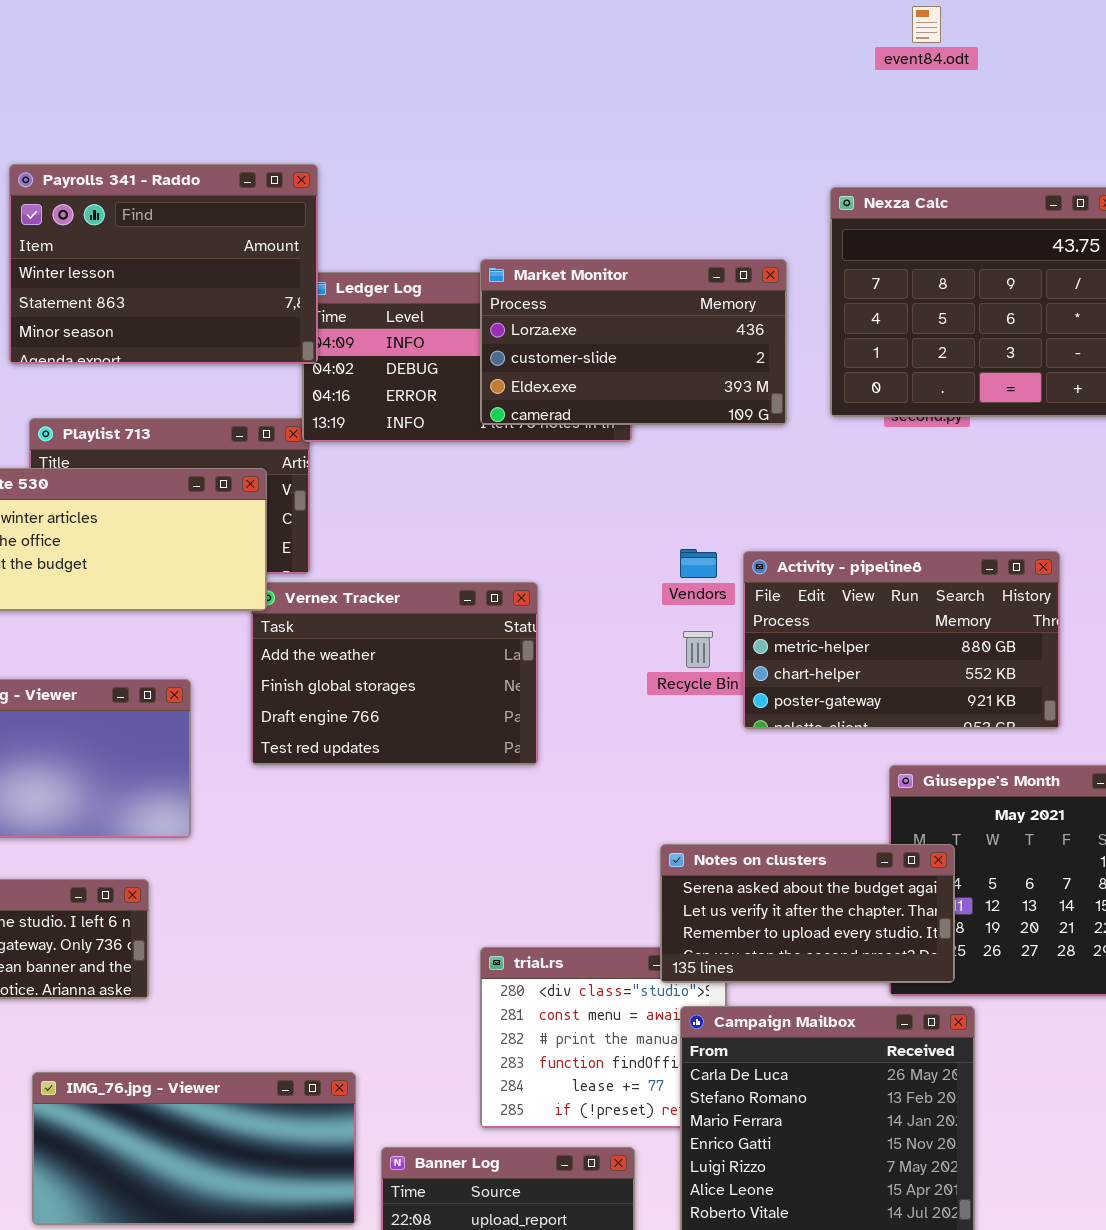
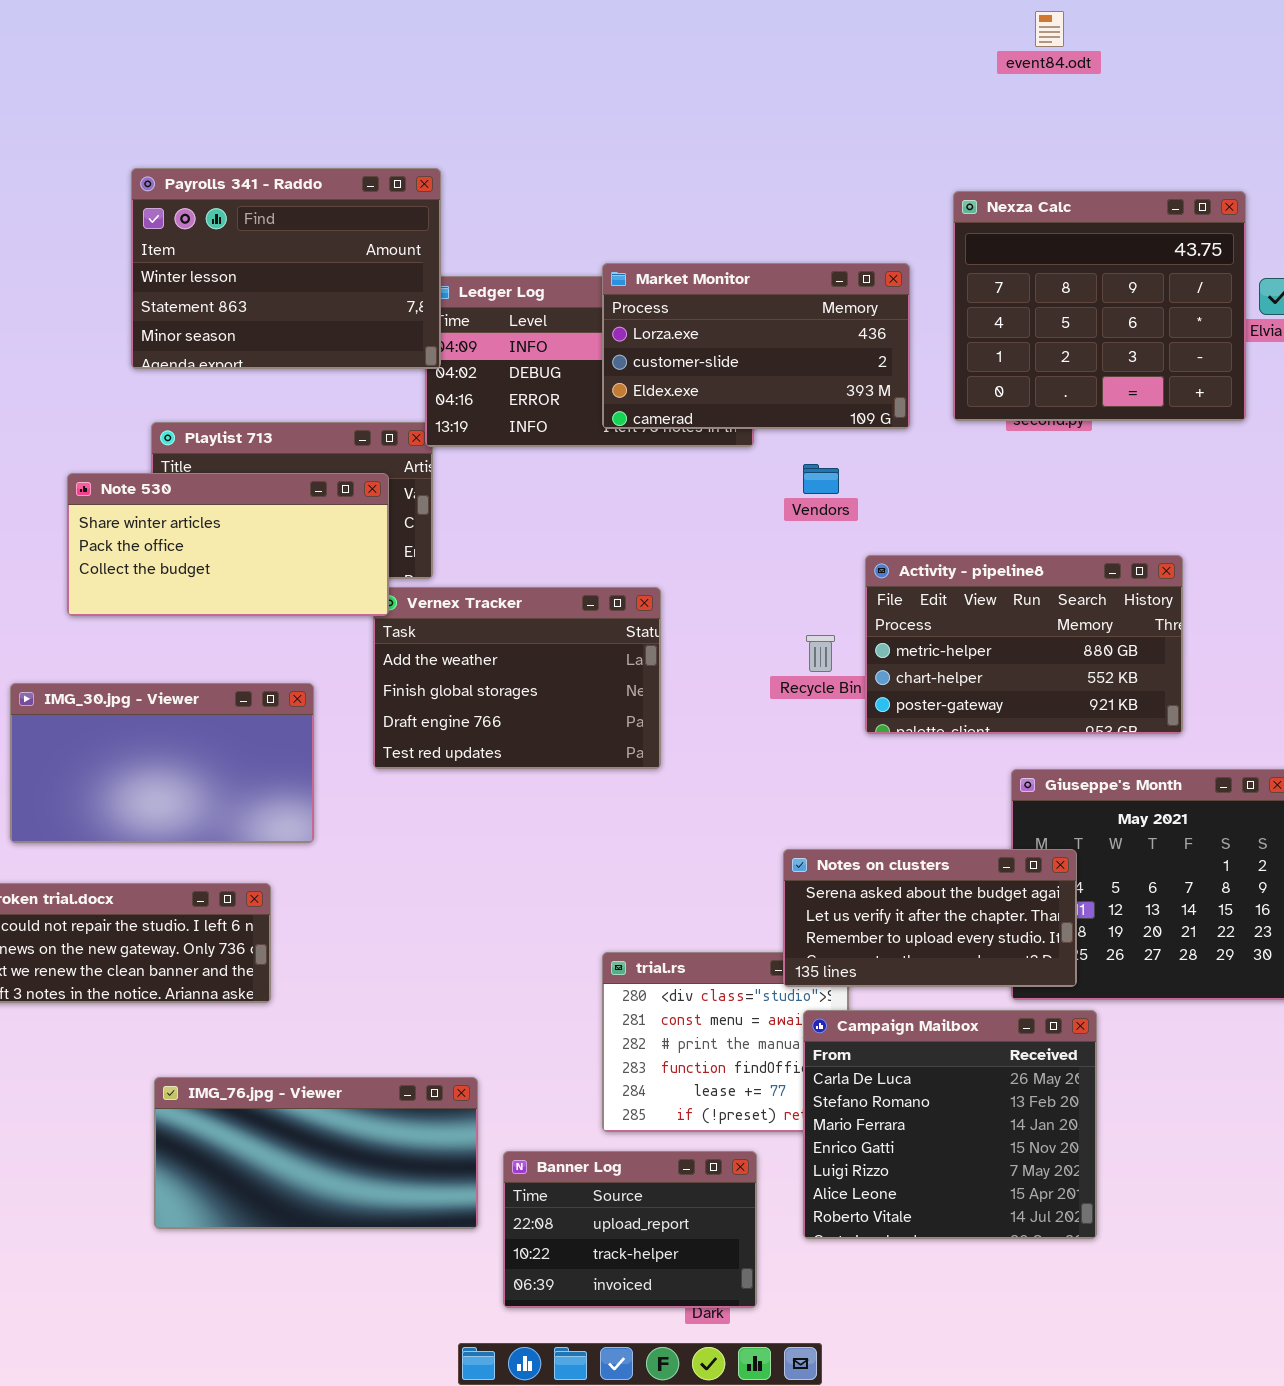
Vendors: [680,549,717,578] -> [803,464,839,494], moved

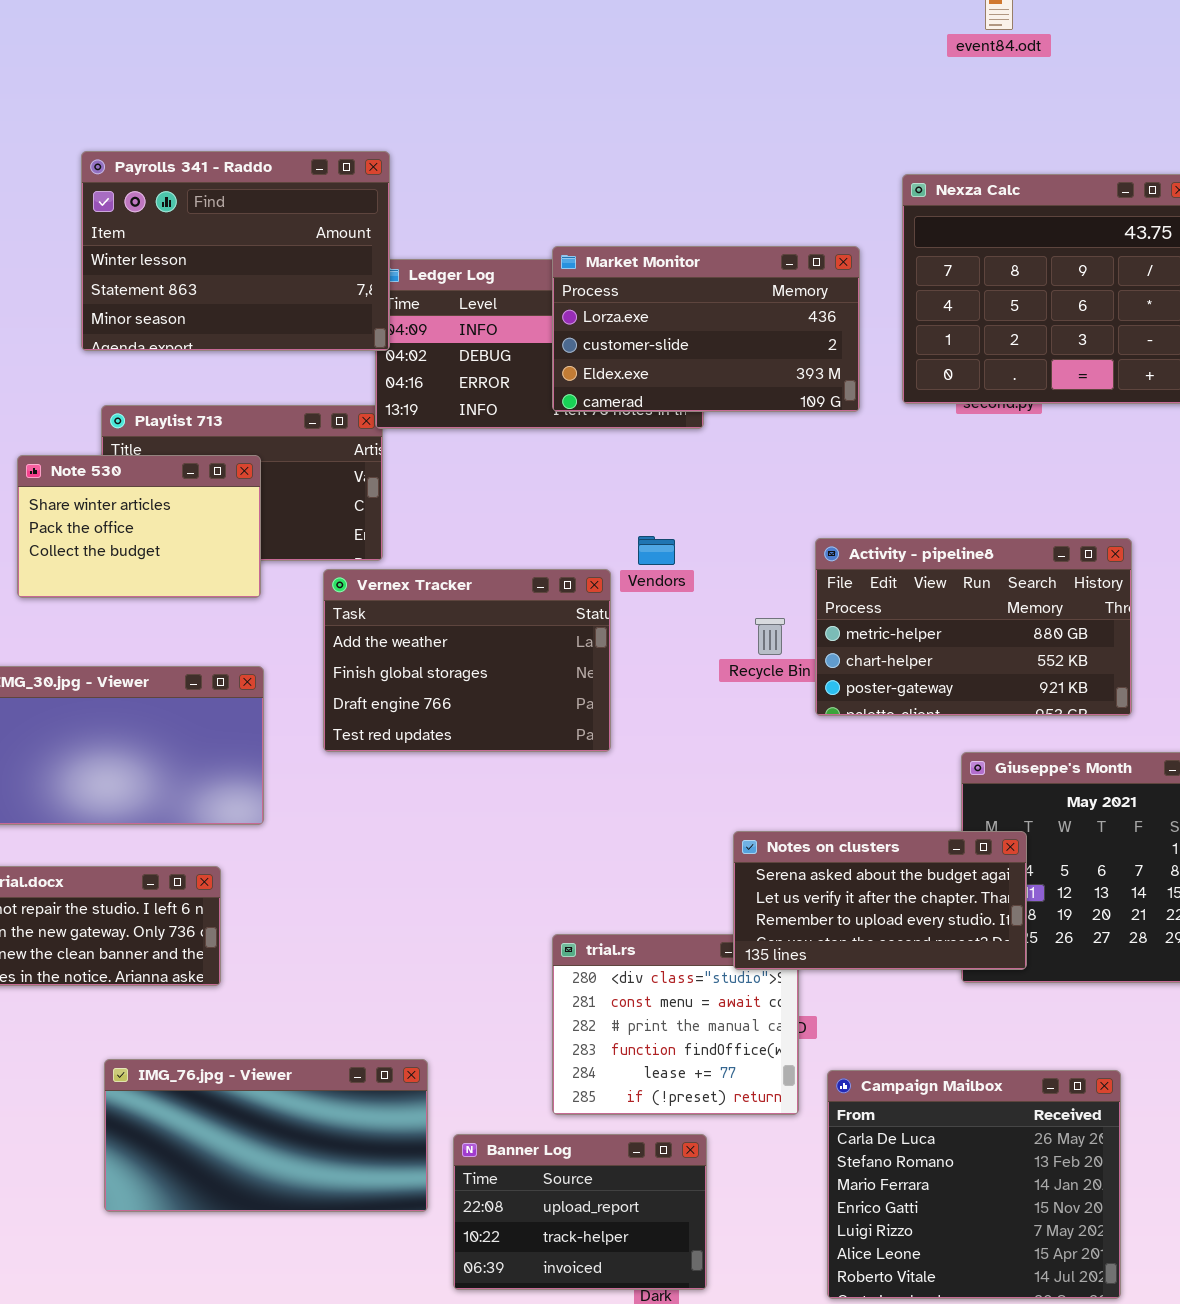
Vendors: [803,464,839,494] -> [638,536,675,565], moved
Note 530: [67,473,389,616] -> [17,455,261,598], resized
Campaign Mailbox: [803,1010,1097,1239] -> [827,1070,1121,1299], moved

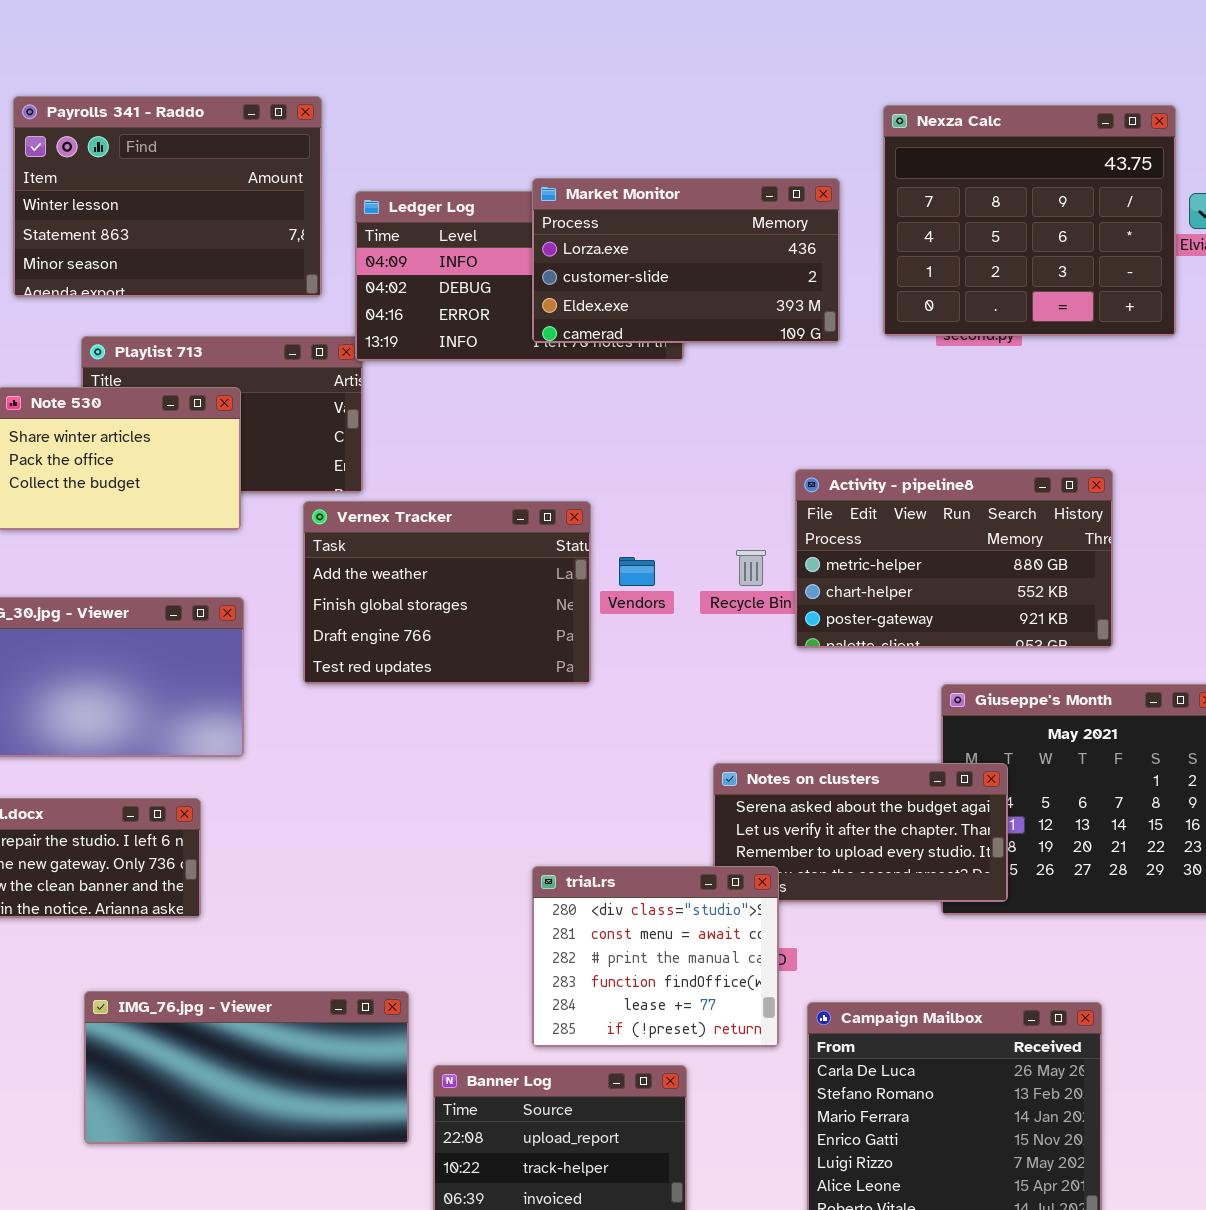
Payrolls 341 - Raddo: [81,151,390,351] -> [13,96,322,297], moved
Vendors: [638,536,675,565] -> [619,557,655,586], moved
trial.rs: [552,934,799,1115] -> [532,866,779,1047], raised

